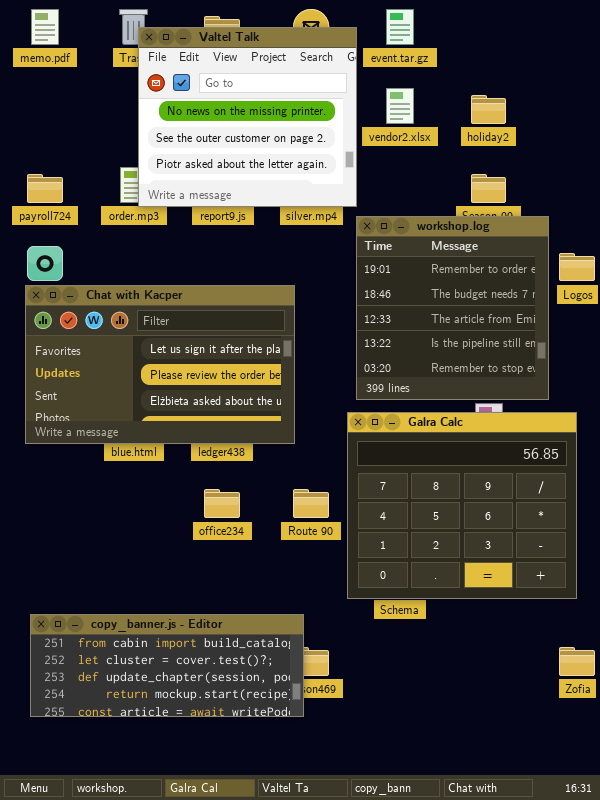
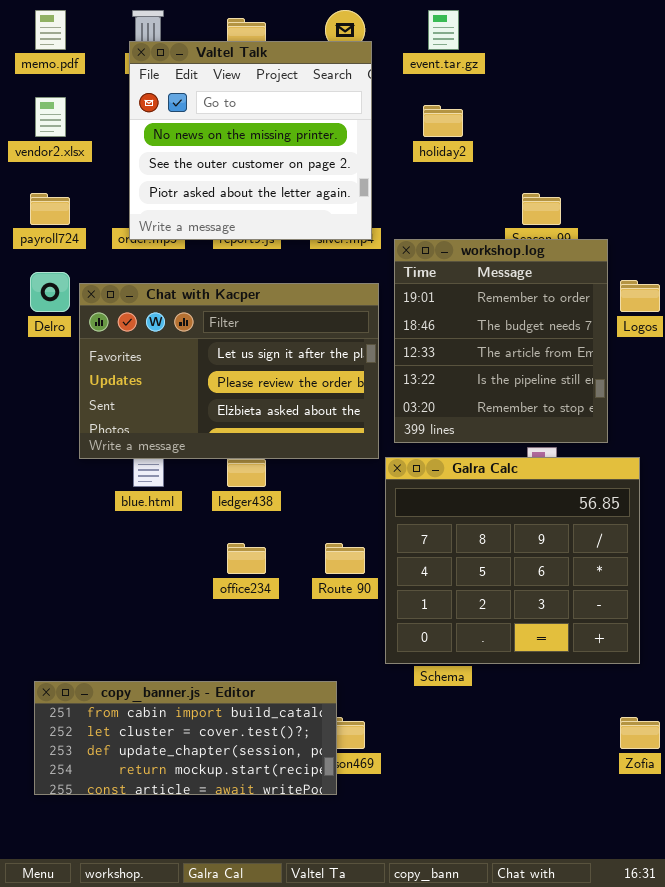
Valtel Talk: [138,27,357,207] -> [129,41,372,240], moved
vendor2.xlsx: [386,88,414,124] -> [35,97,66,137], moved
holiday2: [471,95,506,124] -> [423,105,463,137], moved
Chat with Kacper: [25,285,295,444] -> [79,283,379,459], moved

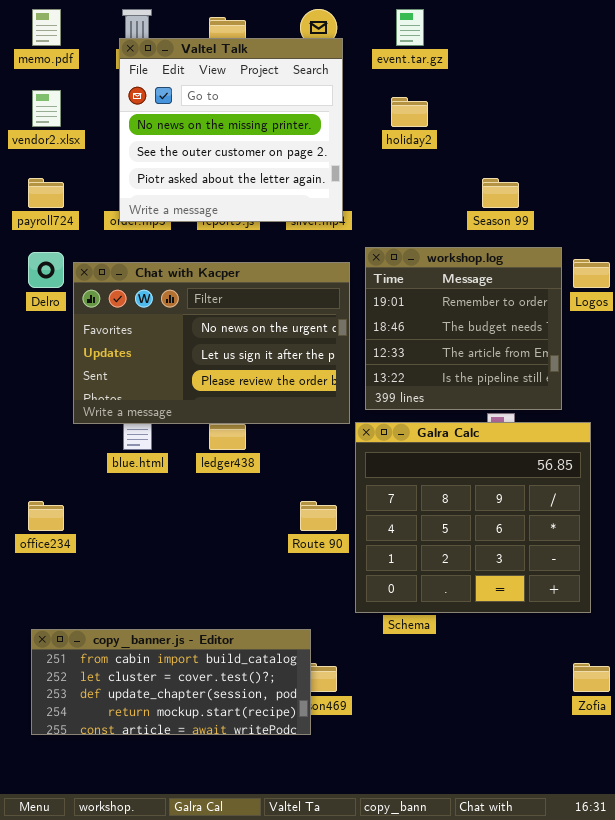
workshop.log: [394,239,608,443] -> [365,247,562,410], resized
Chat with Kacper: [79,283,379,459] -> [73,262,350,424], scrolled up 1 row
office234: [227,543,266,574] -> [28,501,64,531], moved

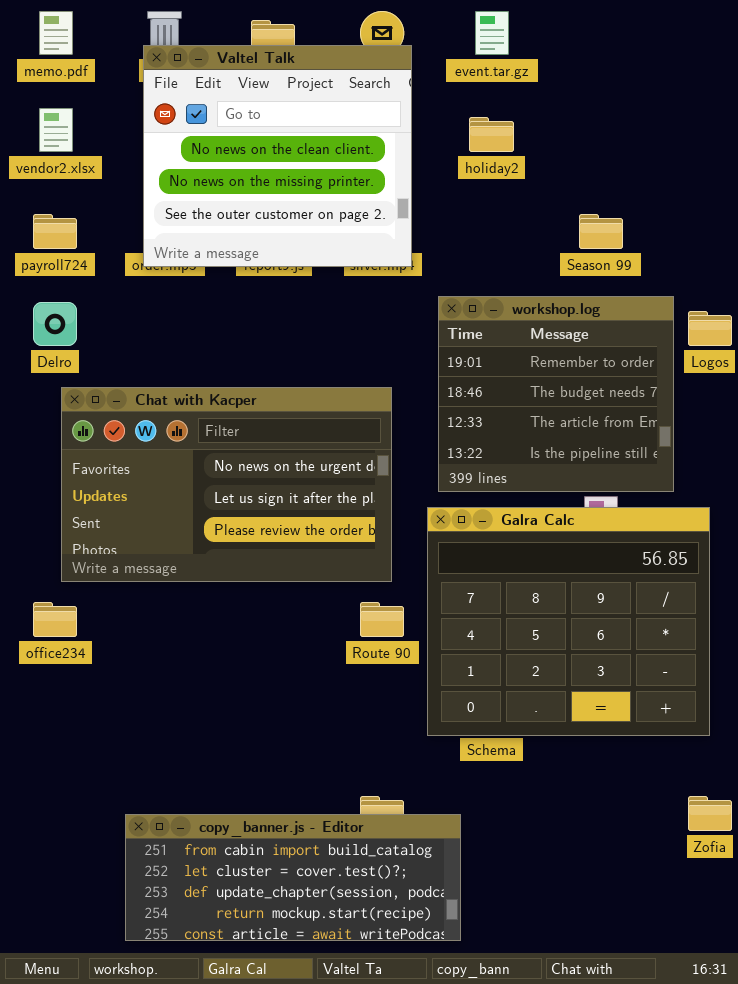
Valtel Talk: [119,38,343,222] -> [143,45,412,267], scrolled up 1 row
Chat with Kacper: [73,262,350,424] -> [61,387,392,582], moved
copy_banner.js - Editor: [31,629,311,735] -> [125,814,461,941], moved

